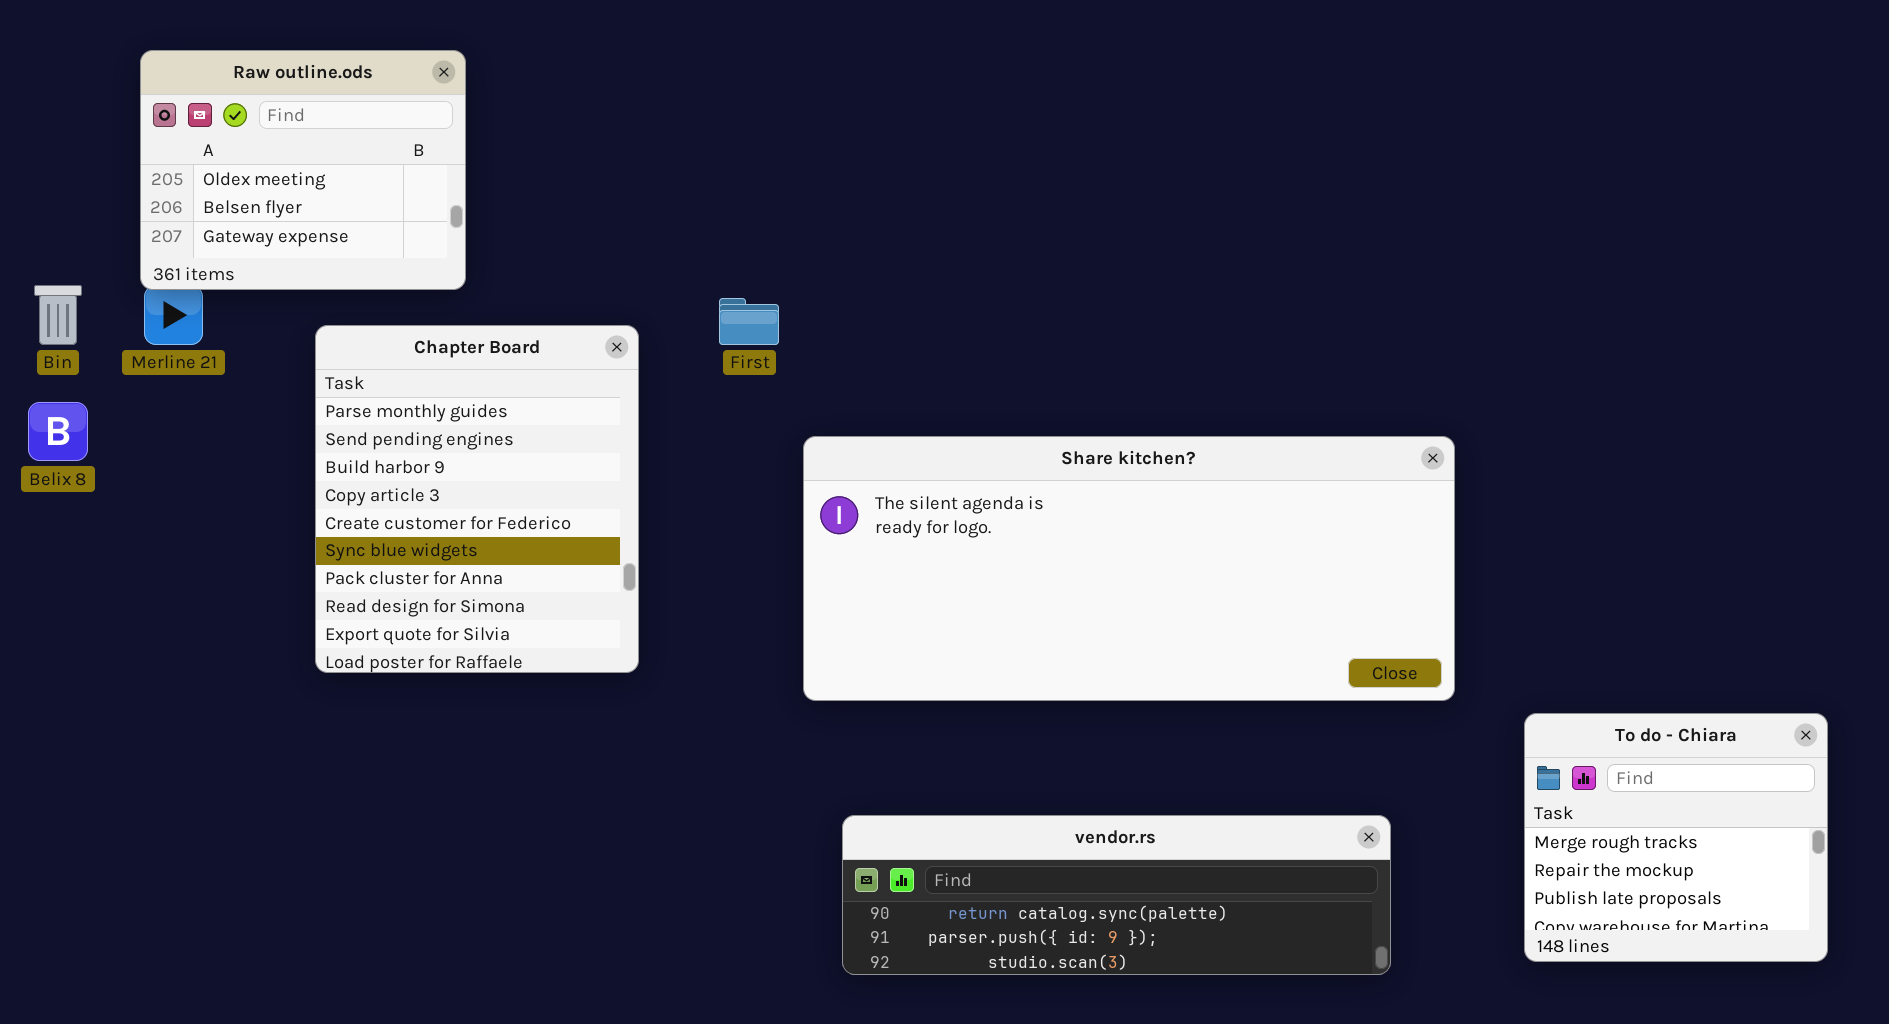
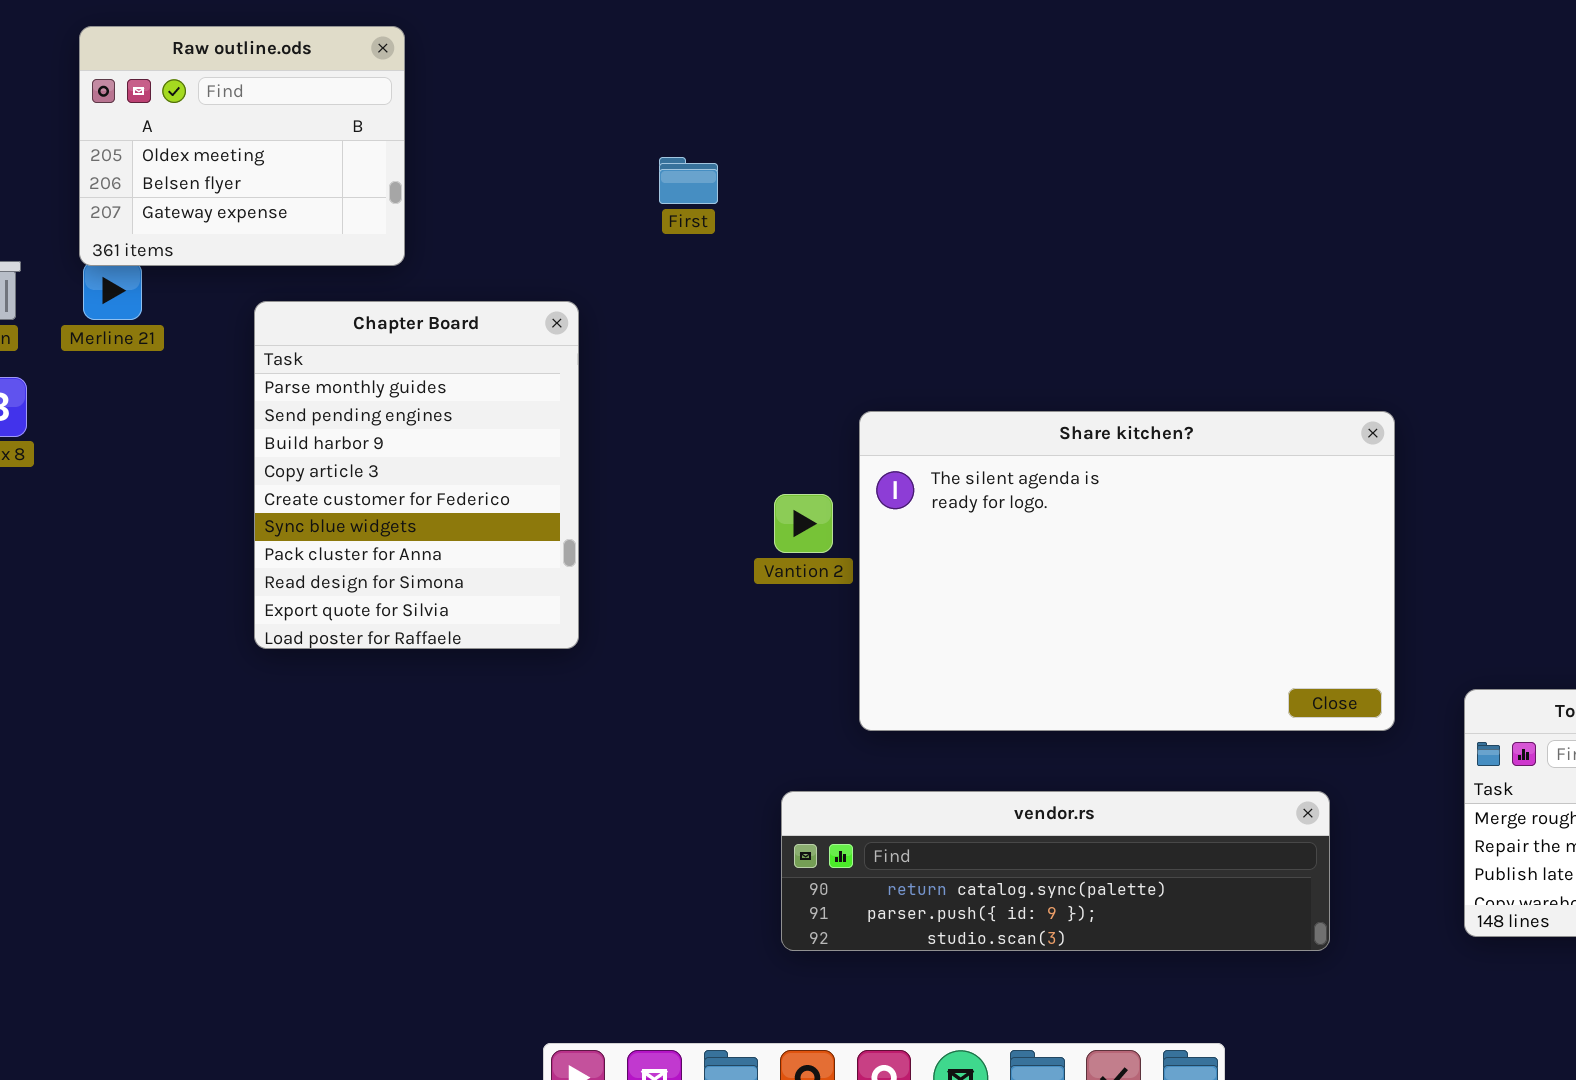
First: [719,298,779,345] -> [659,157,718,204], moved
Share kitchen?: [803,436,1455,701] -> [859,411,1395,731], resized

